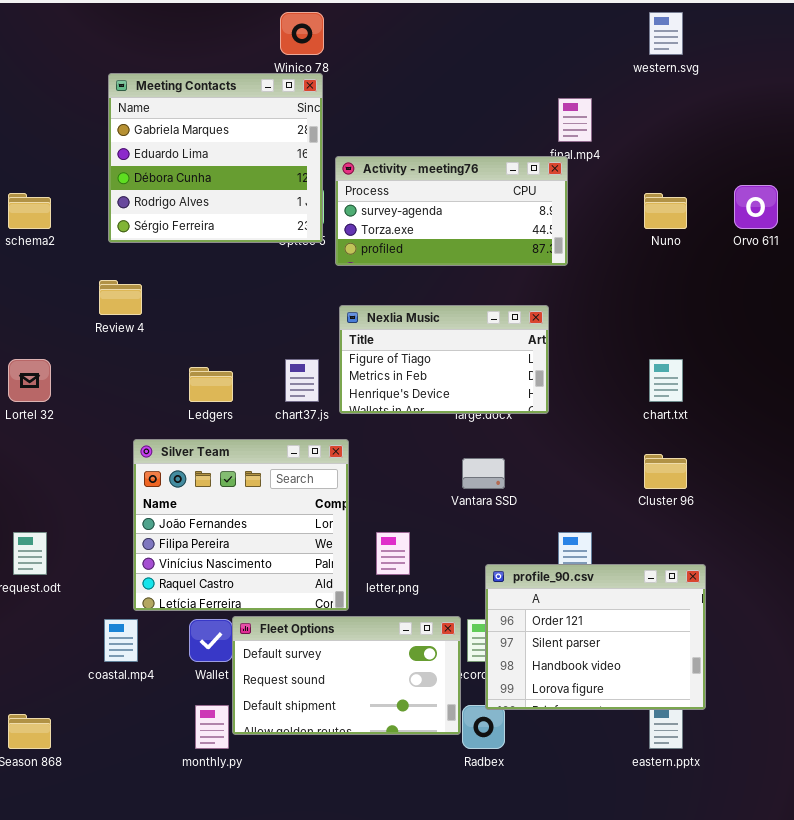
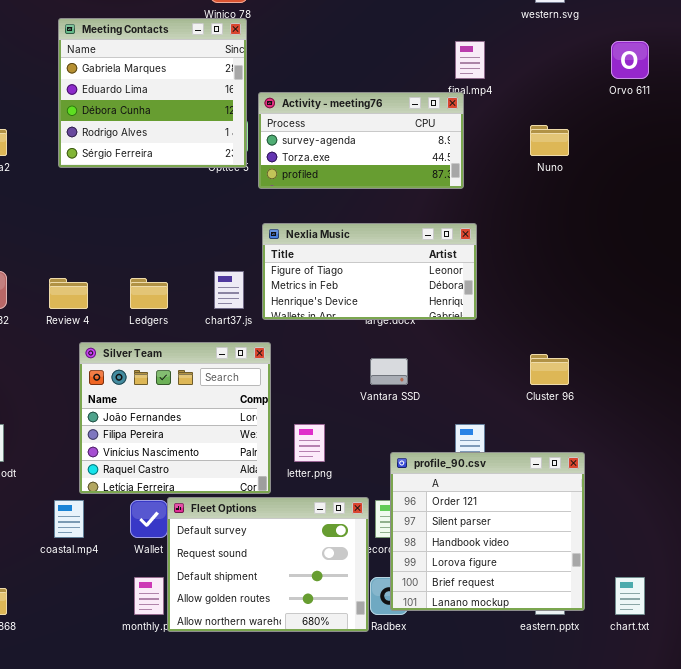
Orvo 611: [734,185,778,229] -> [611,41,649,79], moved
Review 4: [99,280,142,315] -> [49,278,88,309], moved
Nexlia Music: [339,305,549,414] -> [262,223,477,320], resized
chart.txt: [649,359,683,402] -> [615,577,645,615], moved
profile_90.csv: [485,564,706,710] -> [390,452,585,611], resized
Fleet Options: [232,616,461,735] -> [167,497,369,632], resized

